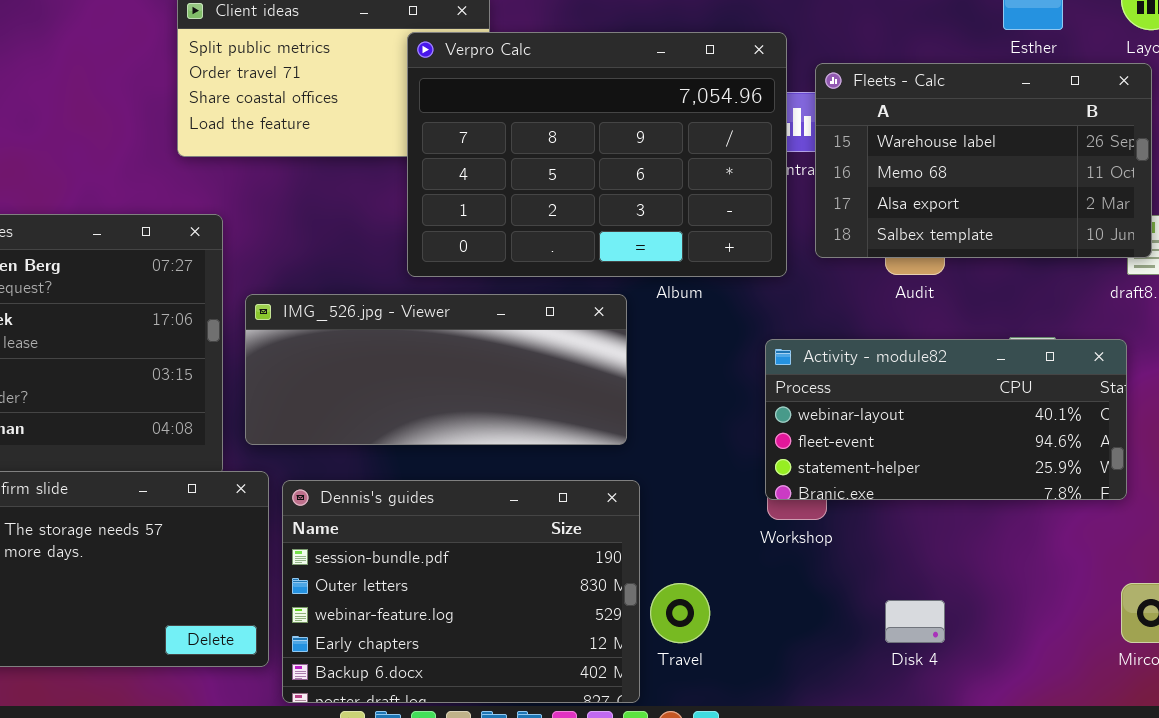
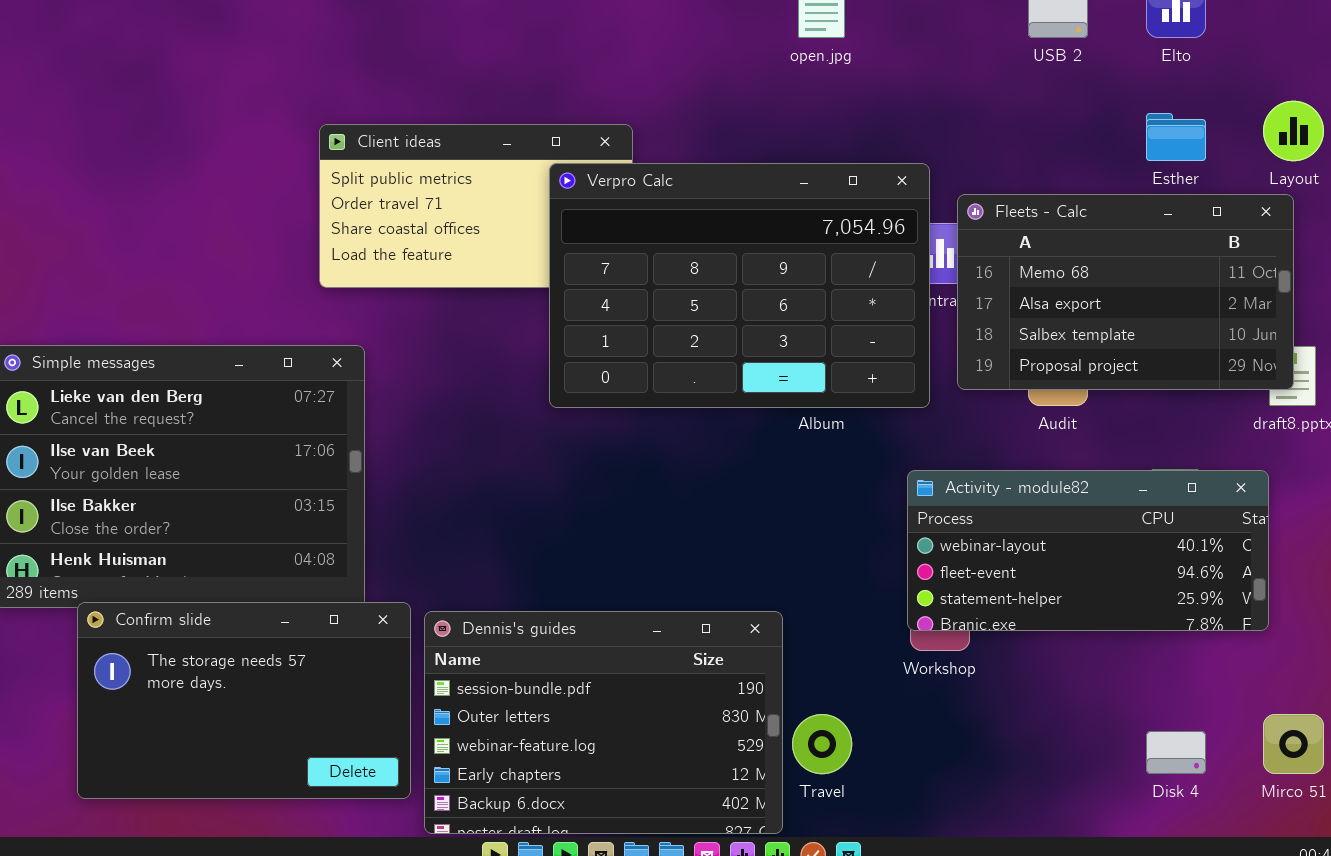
Fleets - Calc: [815,63,1152,258] -> [957,194,1294,390], scrolled down 1 row
IMG_526.jpg - Viewer: [245,294,627,445] -> none, closed
Disk 4: [885,600,945,643] -> [1146,731,1206,774], moved

